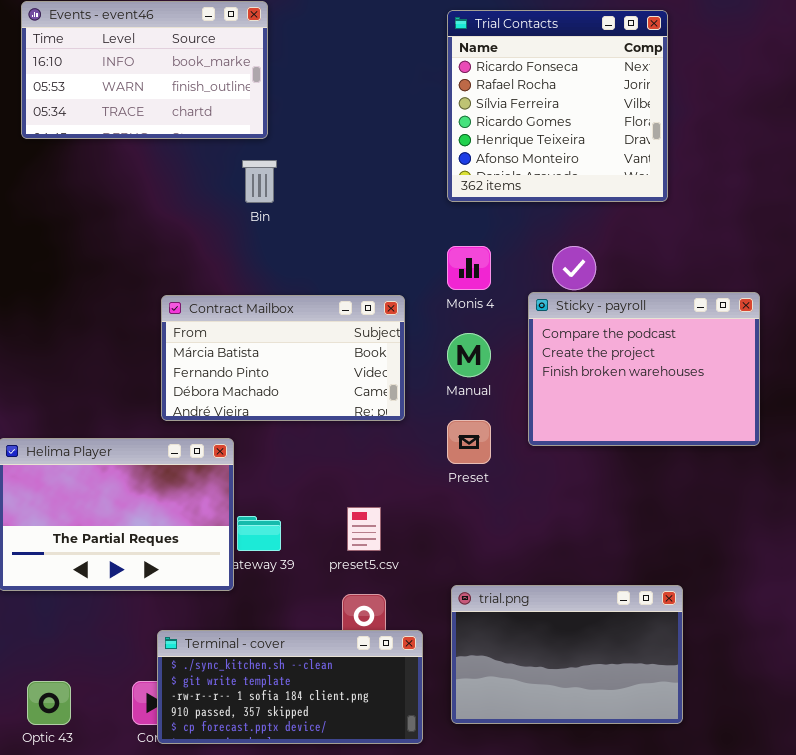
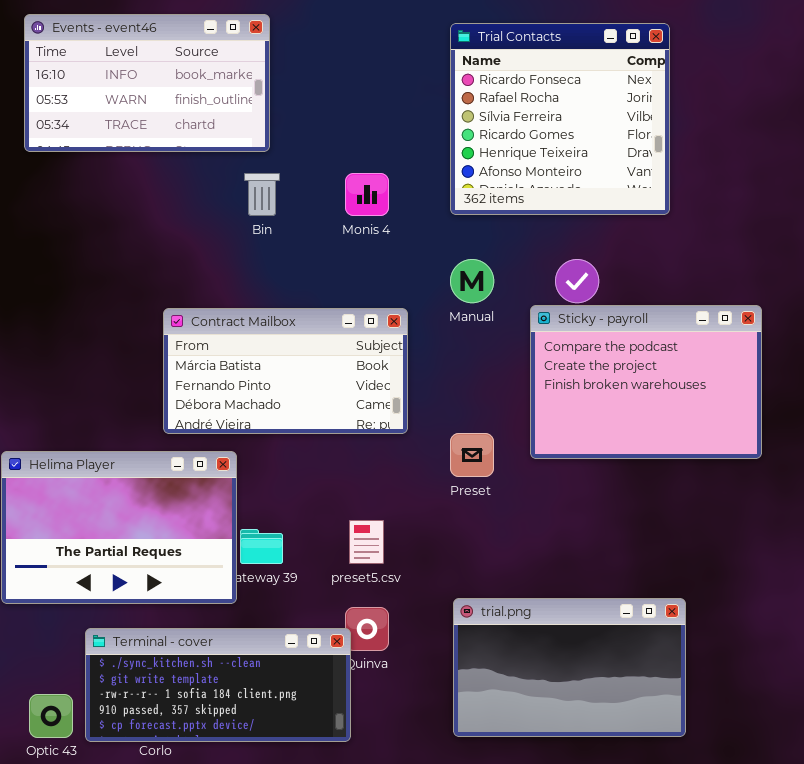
Monis 4: [447,246,491,290] -> [345,173,389,216], moved
Manual: [447,333,491,377] -> [450,259,494,303], moved
Terminal - cover: [157,630,423,744] -> [85,628,351,742], moved

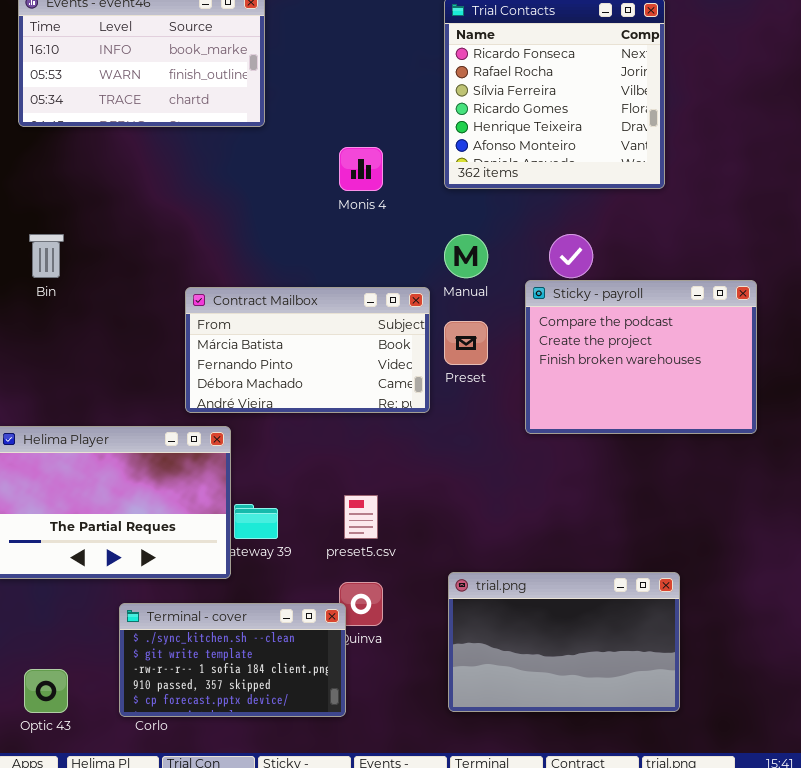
Bin: [244,173,280,216] -> [29,234,64,278], moved
Contract Mailbox: [163,308,408,434] -> [185,287,430,413], moved
Preset: [450,433,494,477] -> [444,321,488,365], moved
Terminal - cover: [85,628,351,742] -> [119,603,346,717], resized

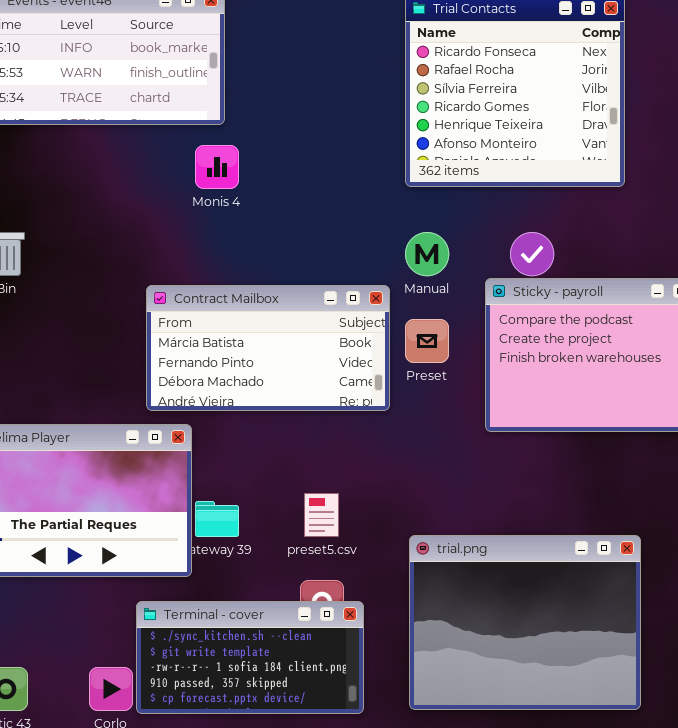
Monis 4: [339,147,383,191] -> [195,145,239,189], moved
trial.png: [448,572,680,712] -> [409,535,641,710], resized
Terminal - cover: [119,603,346,717] -> [136,601,364,714], moved

